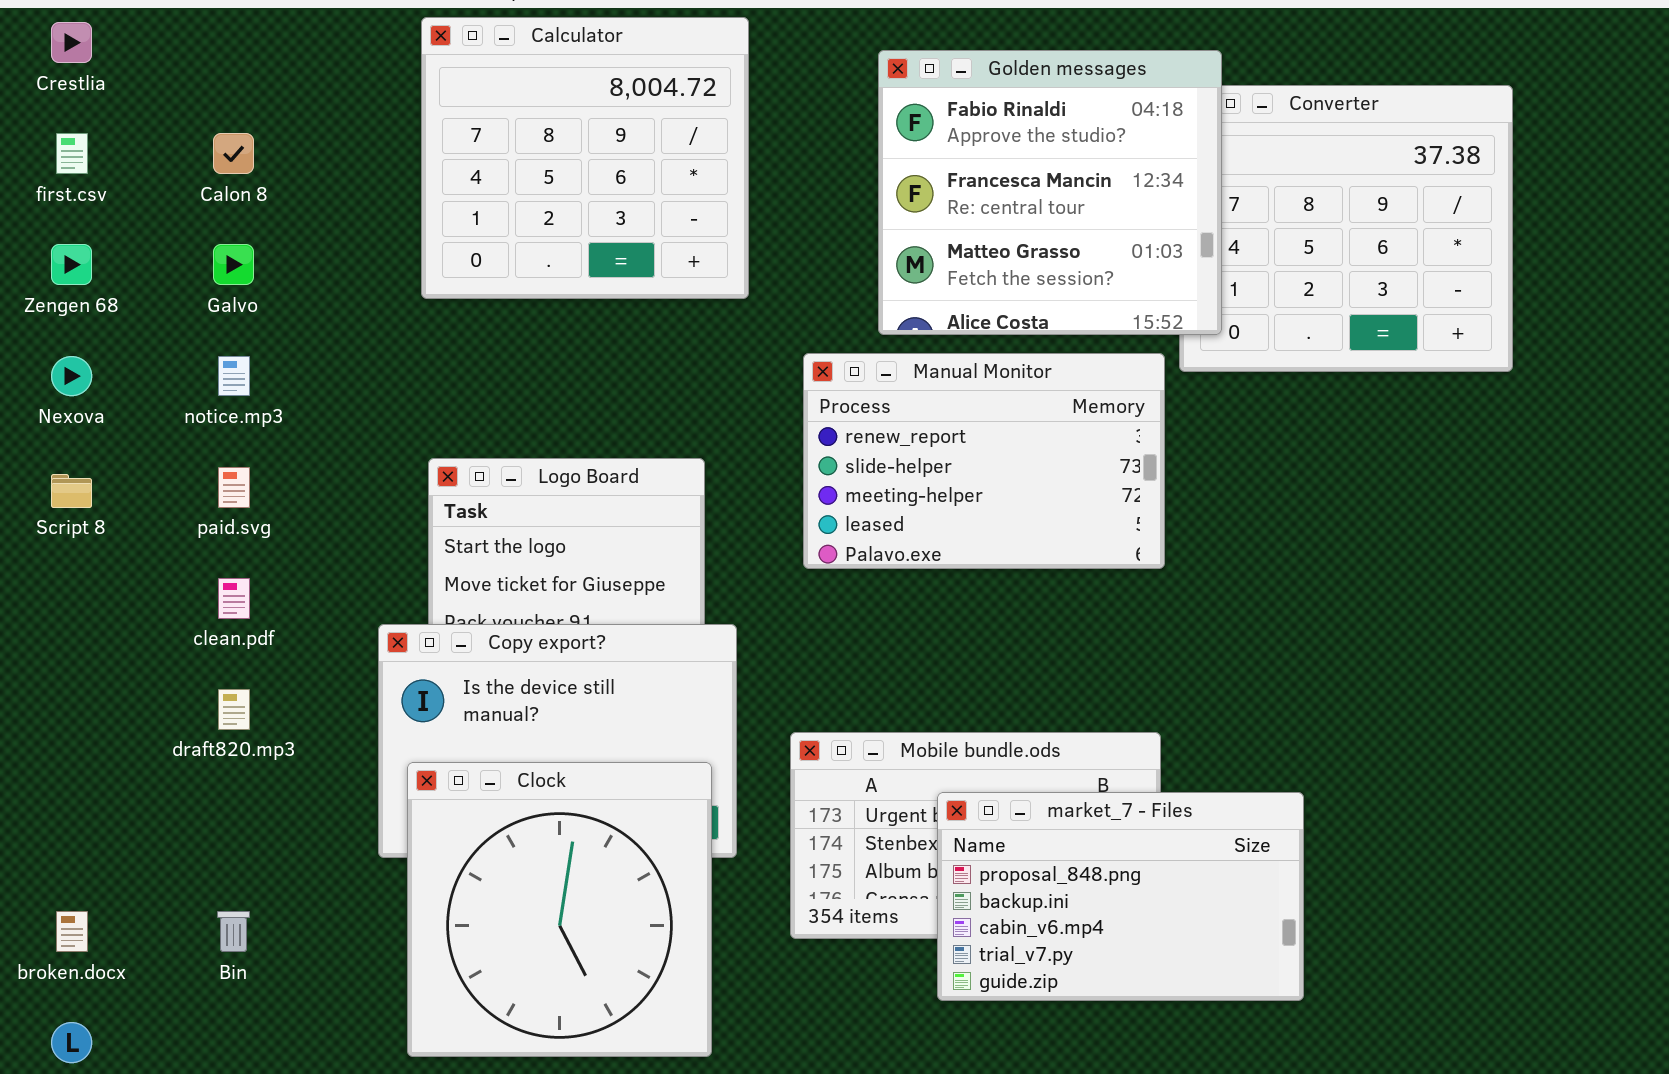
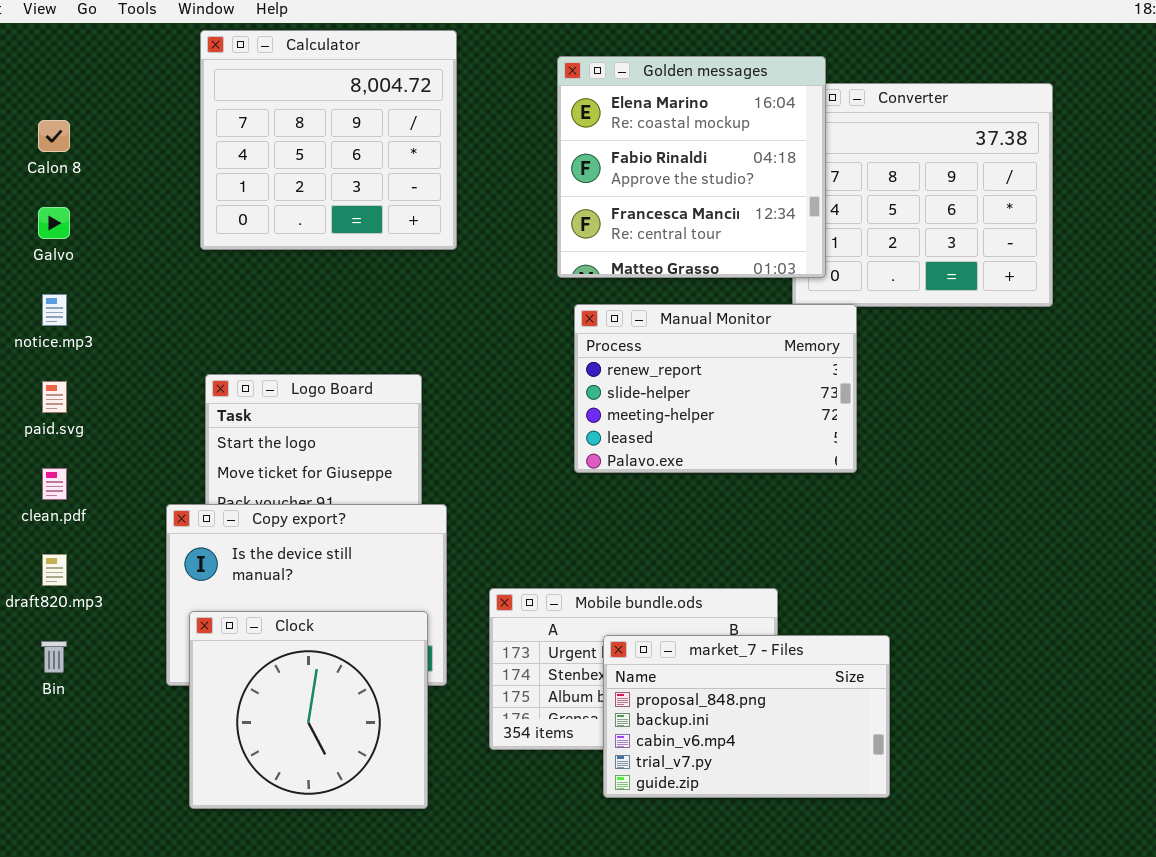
Golden messages: [878,50,1222,335] -> [557,56,826,278], scrolled up 1 row
Manual Monitor: [803,353,1165,569] -> [574,304,857,473], moved
Clock: [407,762,712,1057] -> [189,611,428,809], resized
Bin: [217,911,250,952] -> [41,641,67,673], moved

